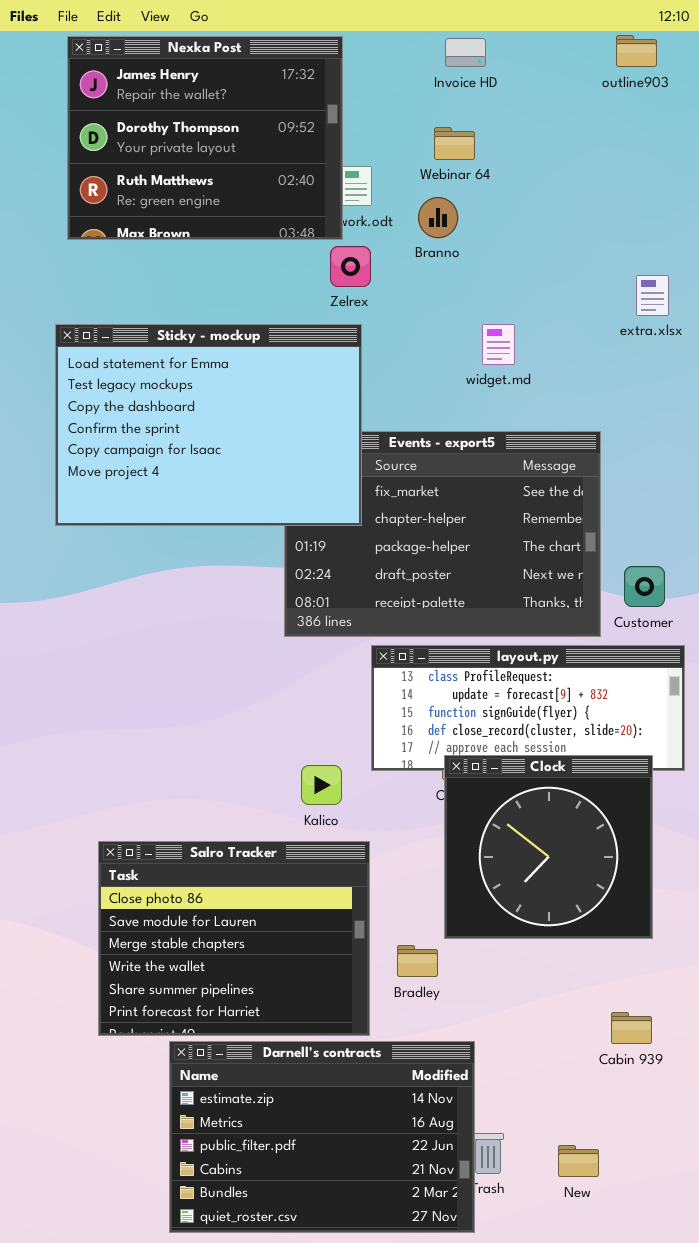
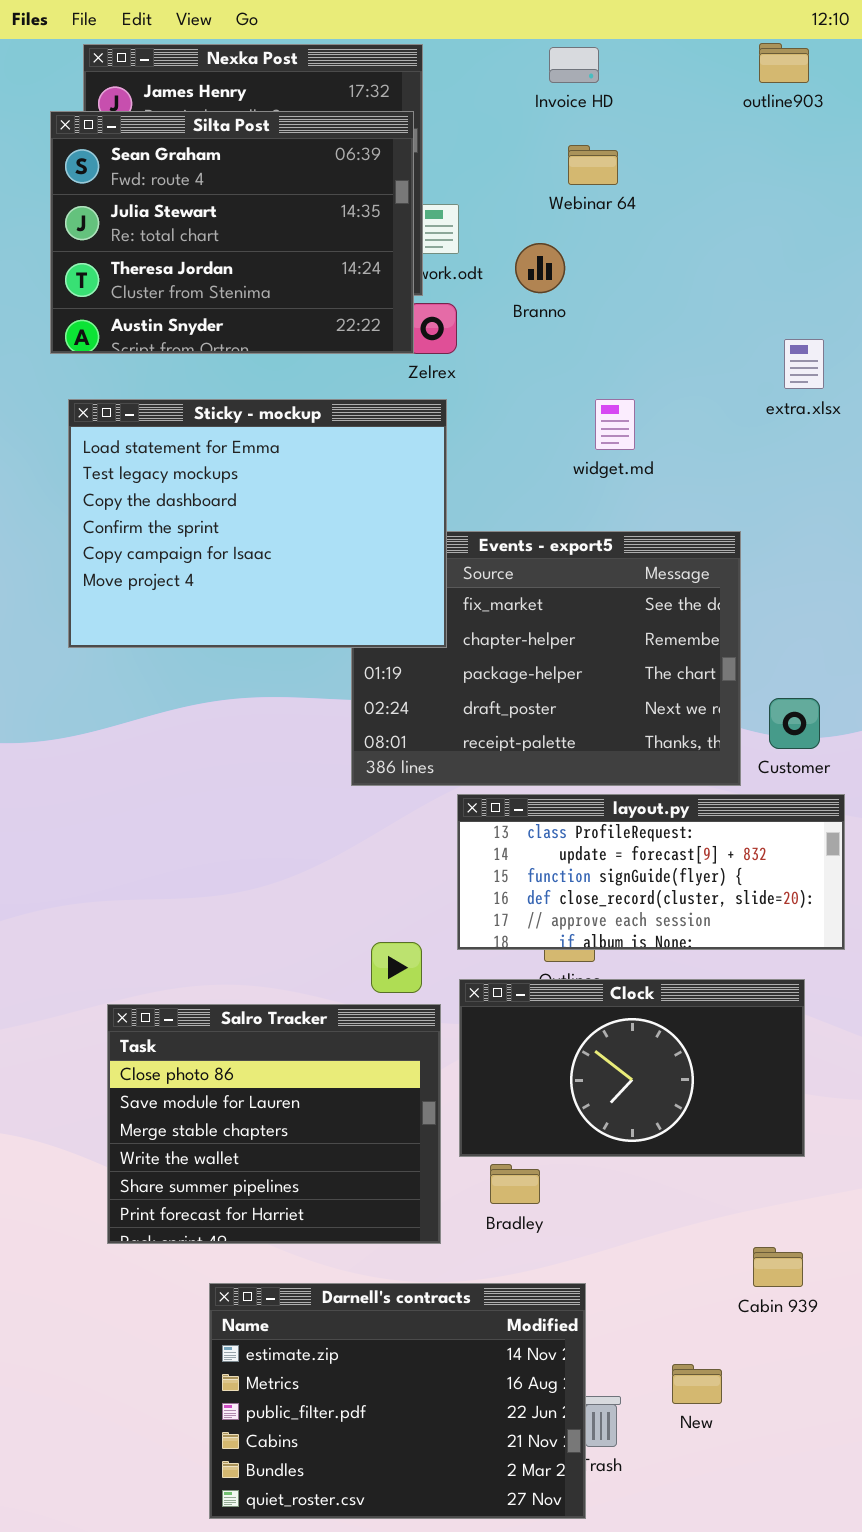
Silta Post: none -> [50,111,414,354], opened
Webinar 64: [434,127,475,160] -> [568,145,618,185], moved
Clock: [444,755,653,939] -> [459,979,805,1157], resized
Salro Tracker: [98,841,370,1036] -> [107,1004,441,1244], moved
New: [558,1145,599,1177] -> [672,1364,722,1404], moved

